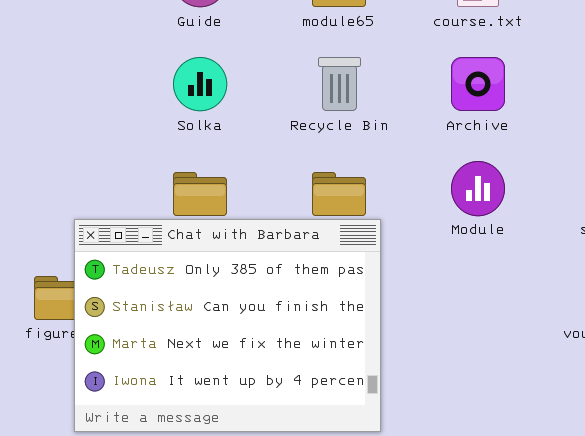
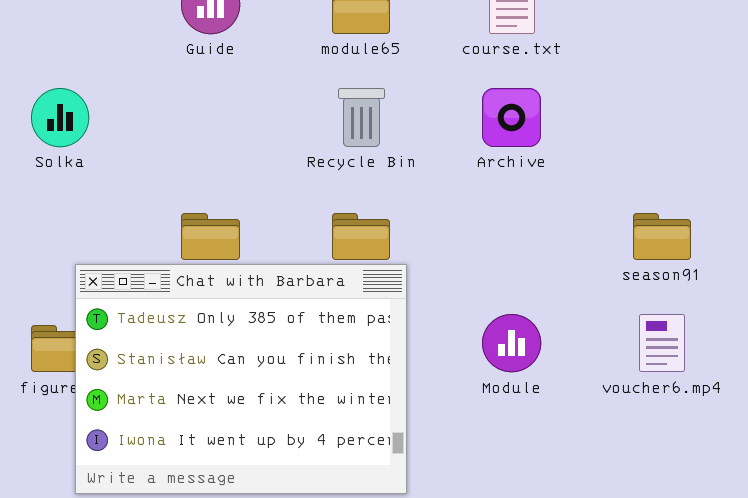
Solka: [173,57,227,111] -> [31,88,89,147], moved
Module: [451,161,505,216] -> [482,314,541,372], moved

